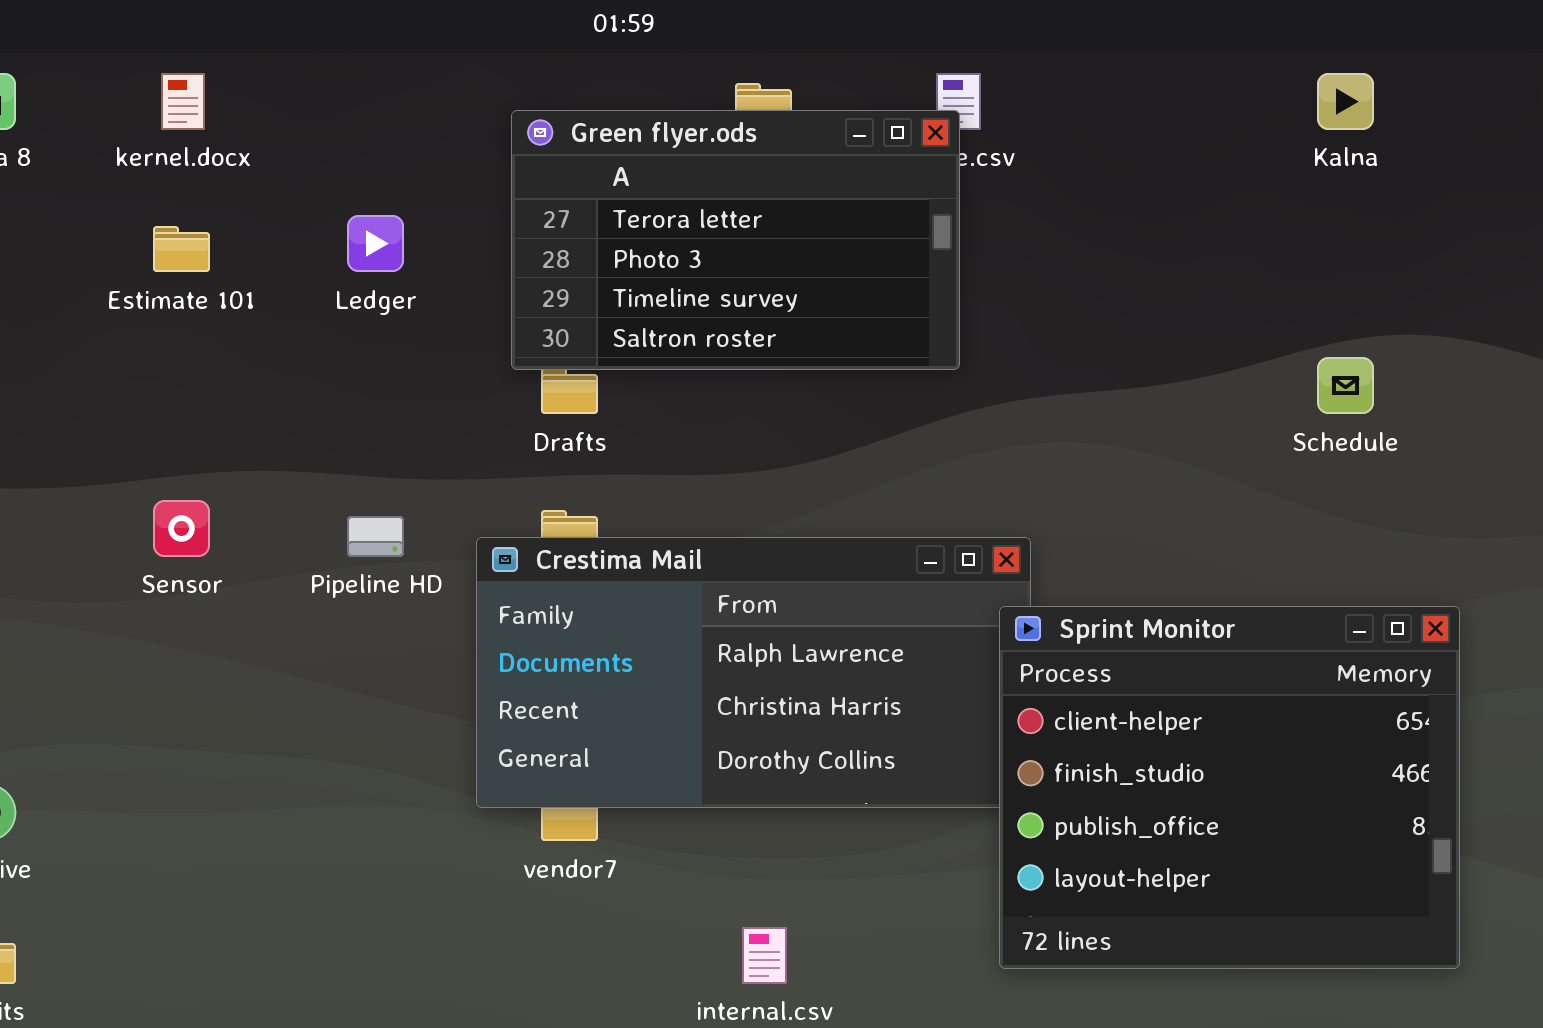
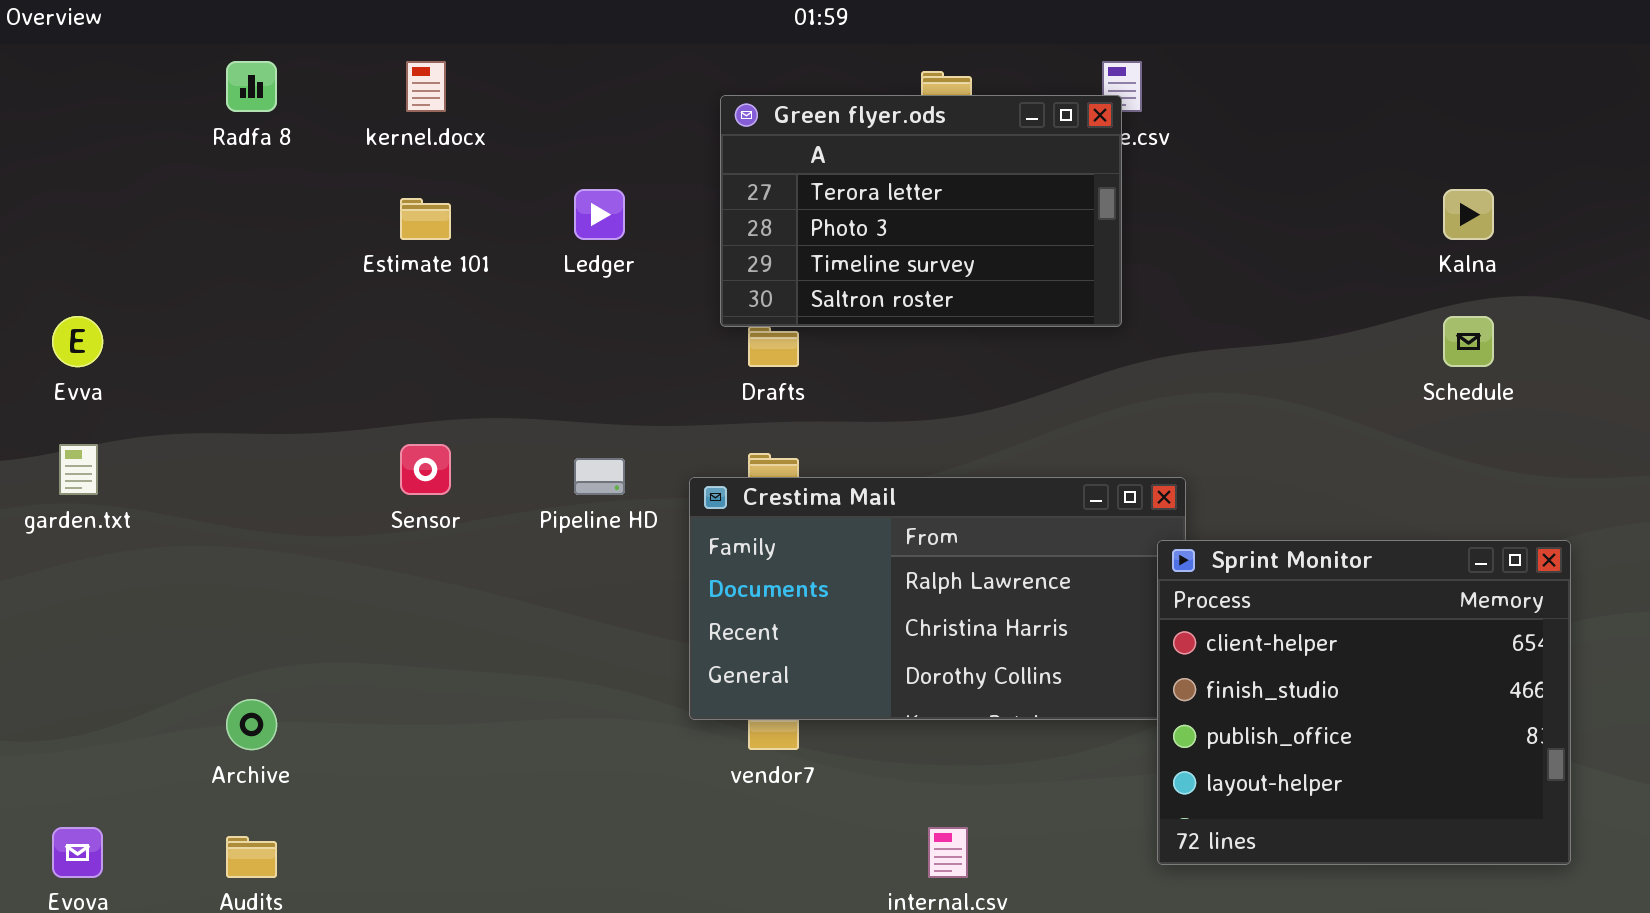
Kalna: [1317,73,1374,130] -> [1443,189,1494,240], moved

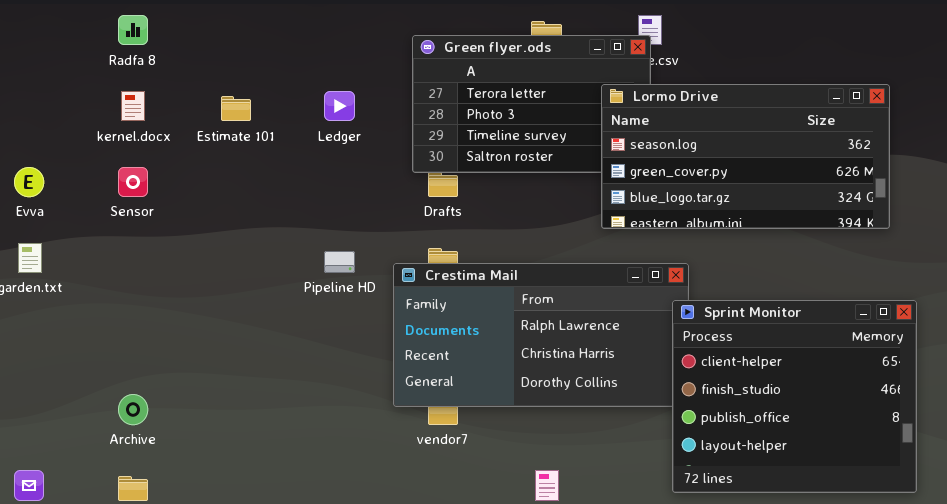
kernel.docx: [406,61,446,112] -> [121,91,145,121], moved
Lormo Drive: none -> [601,84,890,229], opened
Sensor: [400,444,451,495] -> [118,167,148,197], moved

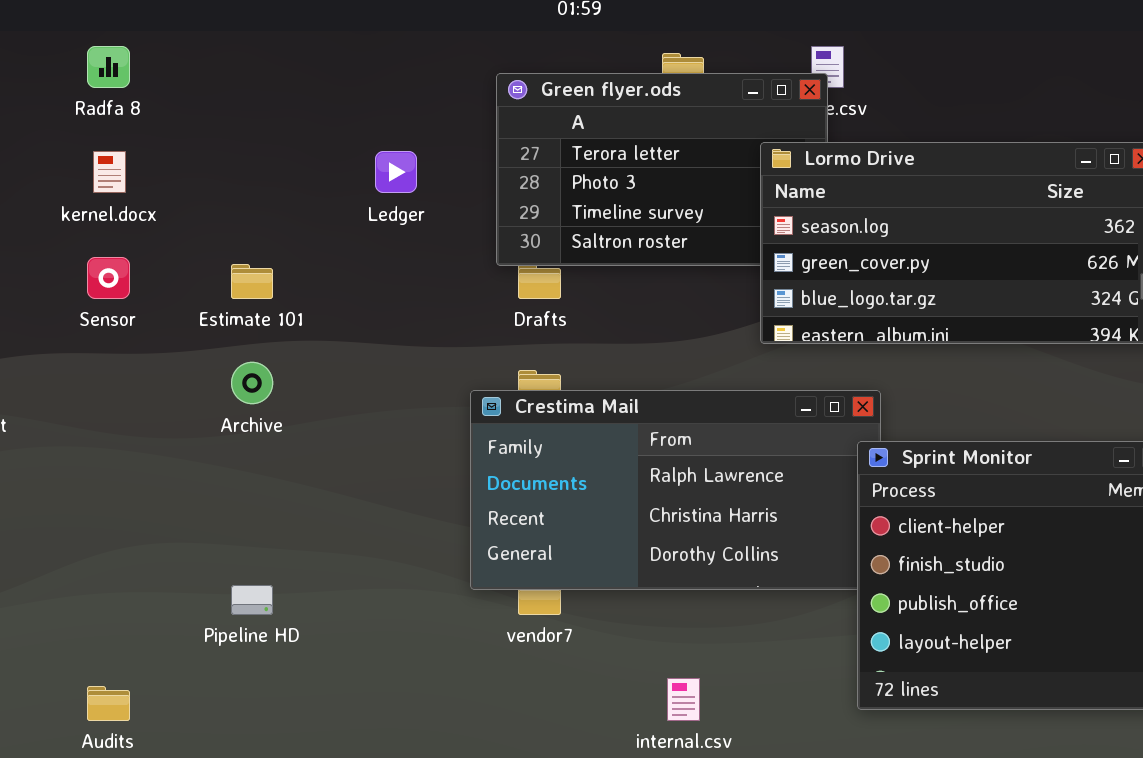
Estimate 101: [221,96,251,121] -> [231,264,273,299], moved
Pipeline HD: [324,251,355,273] -> [231,585,273,615], moved
Archive: [118,394,148,425] -> [231,362,273,404], moved

